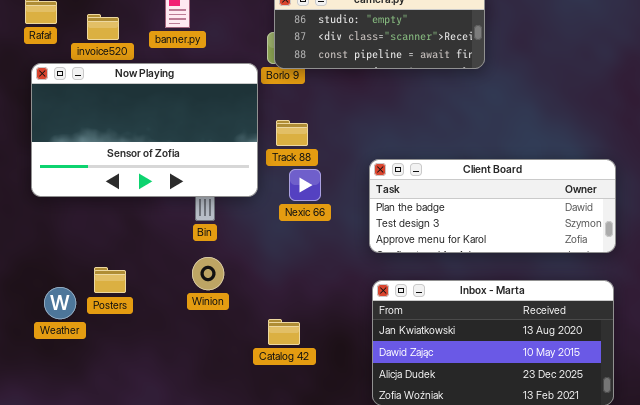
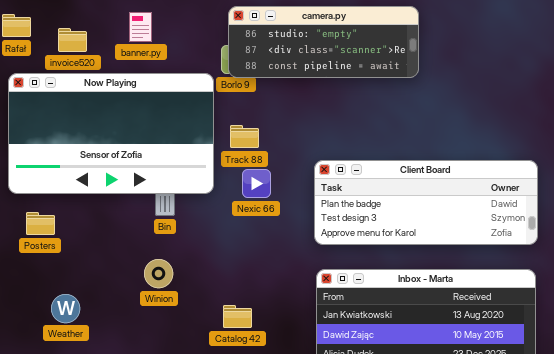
Winion: [192,257,224,290] -> [144,259,173,288], moved
Posters: [94,267,126,293] -> [26,212,55,235], moved
Weather: [44,287,76,319] -> [51,294,80,323], moved

